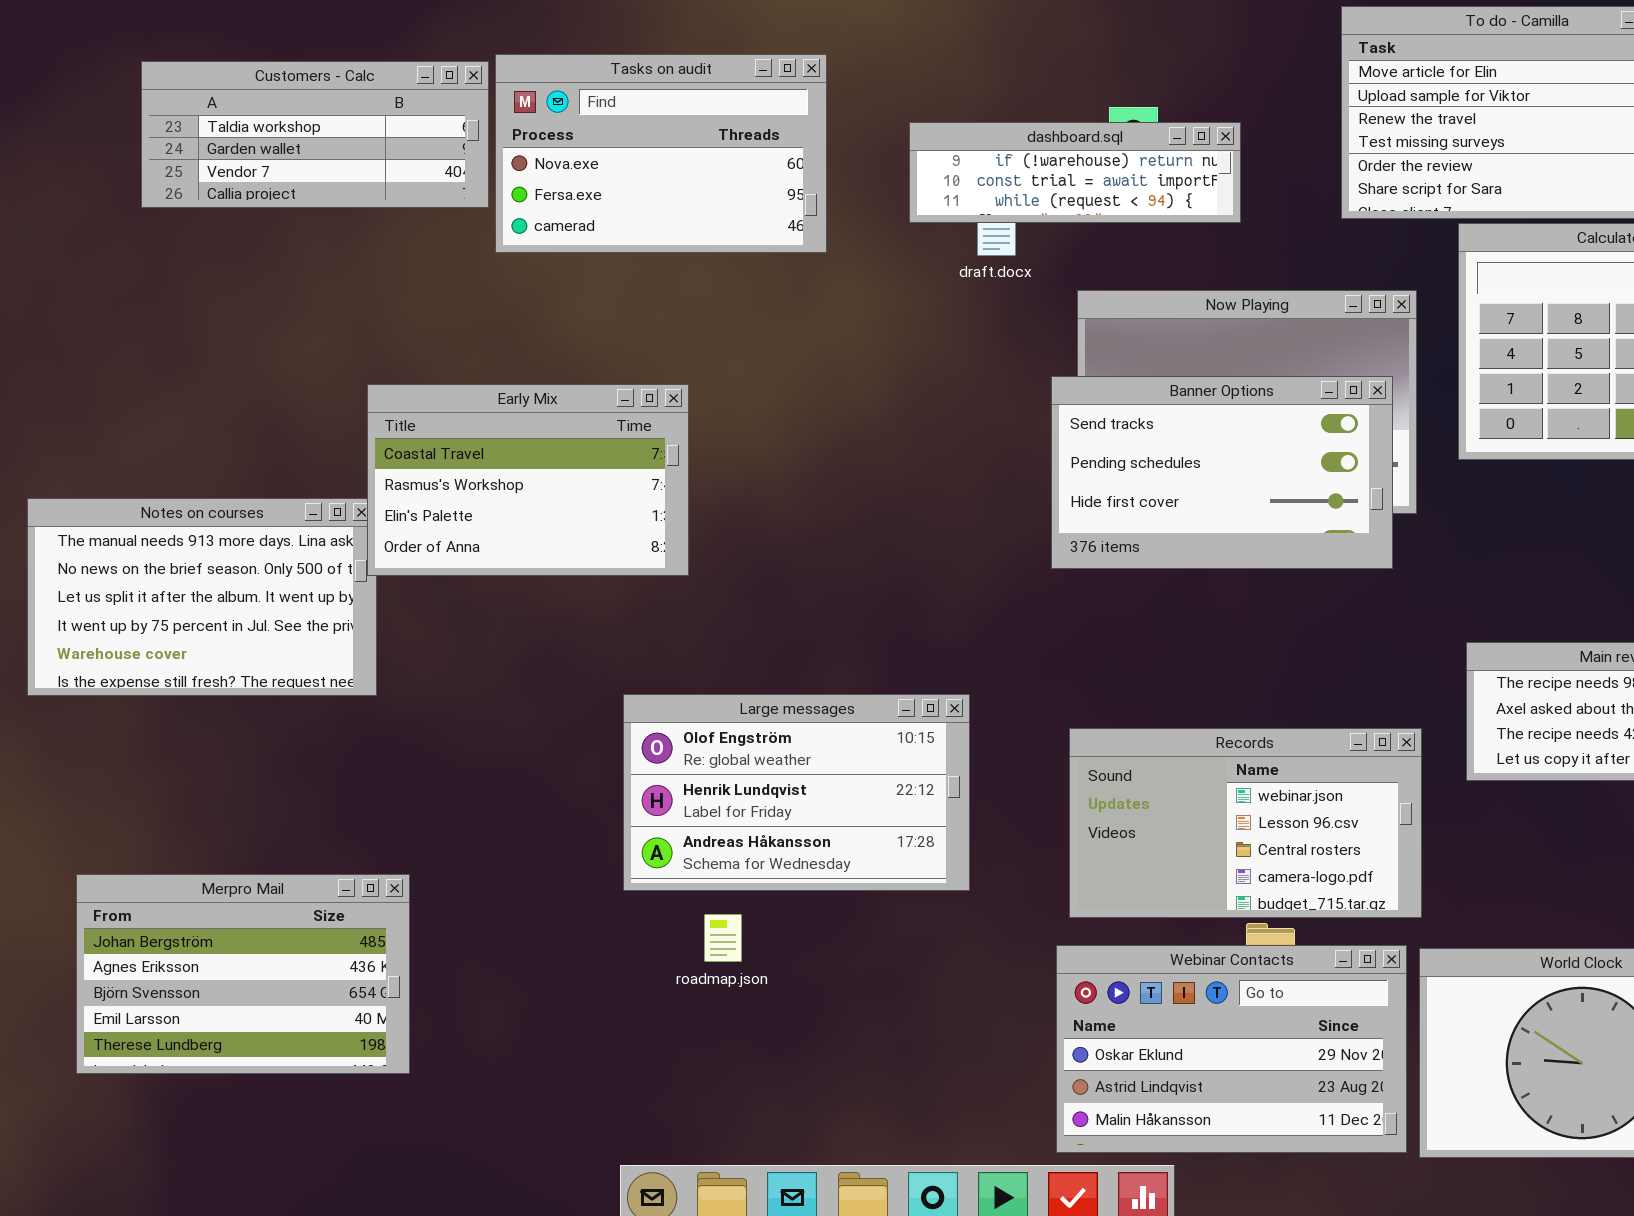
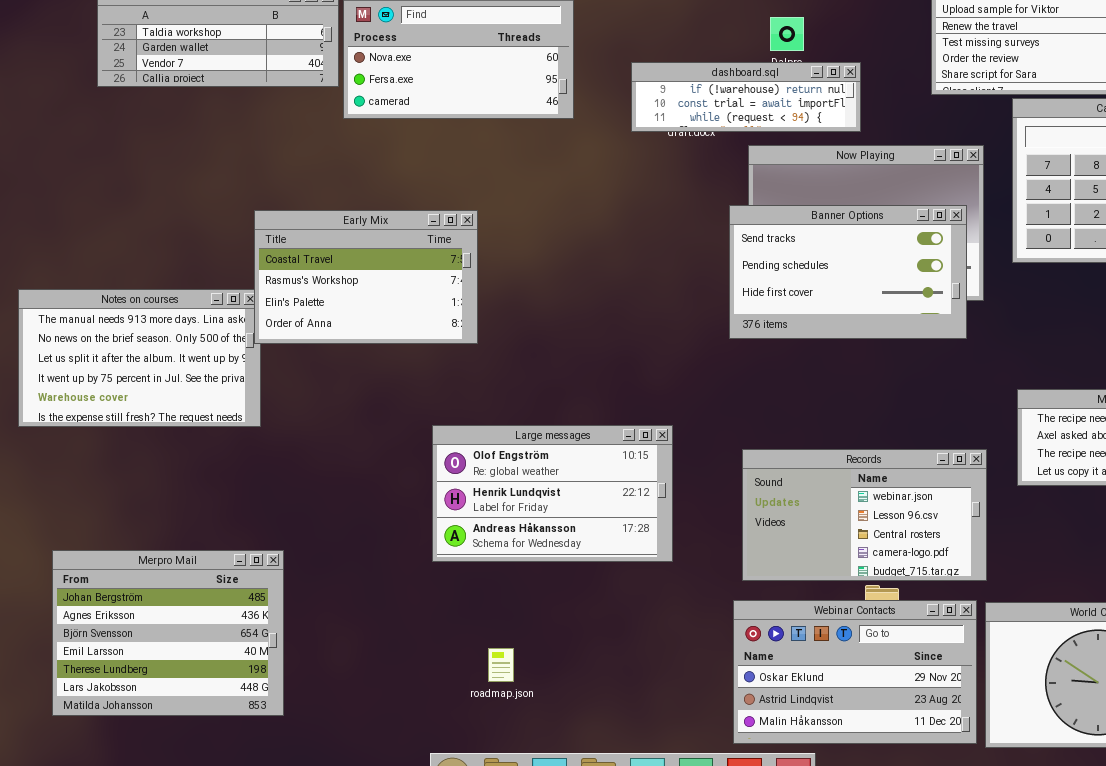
dashboard.sql: [909,122,1241,223] -> [631,62,861,132], moved
Merpro Mail: [76,874,410,1074] -> [52,550,284,716], resized
roadmap.json: [704,914,742,962] -> [488,648,514,682], moved

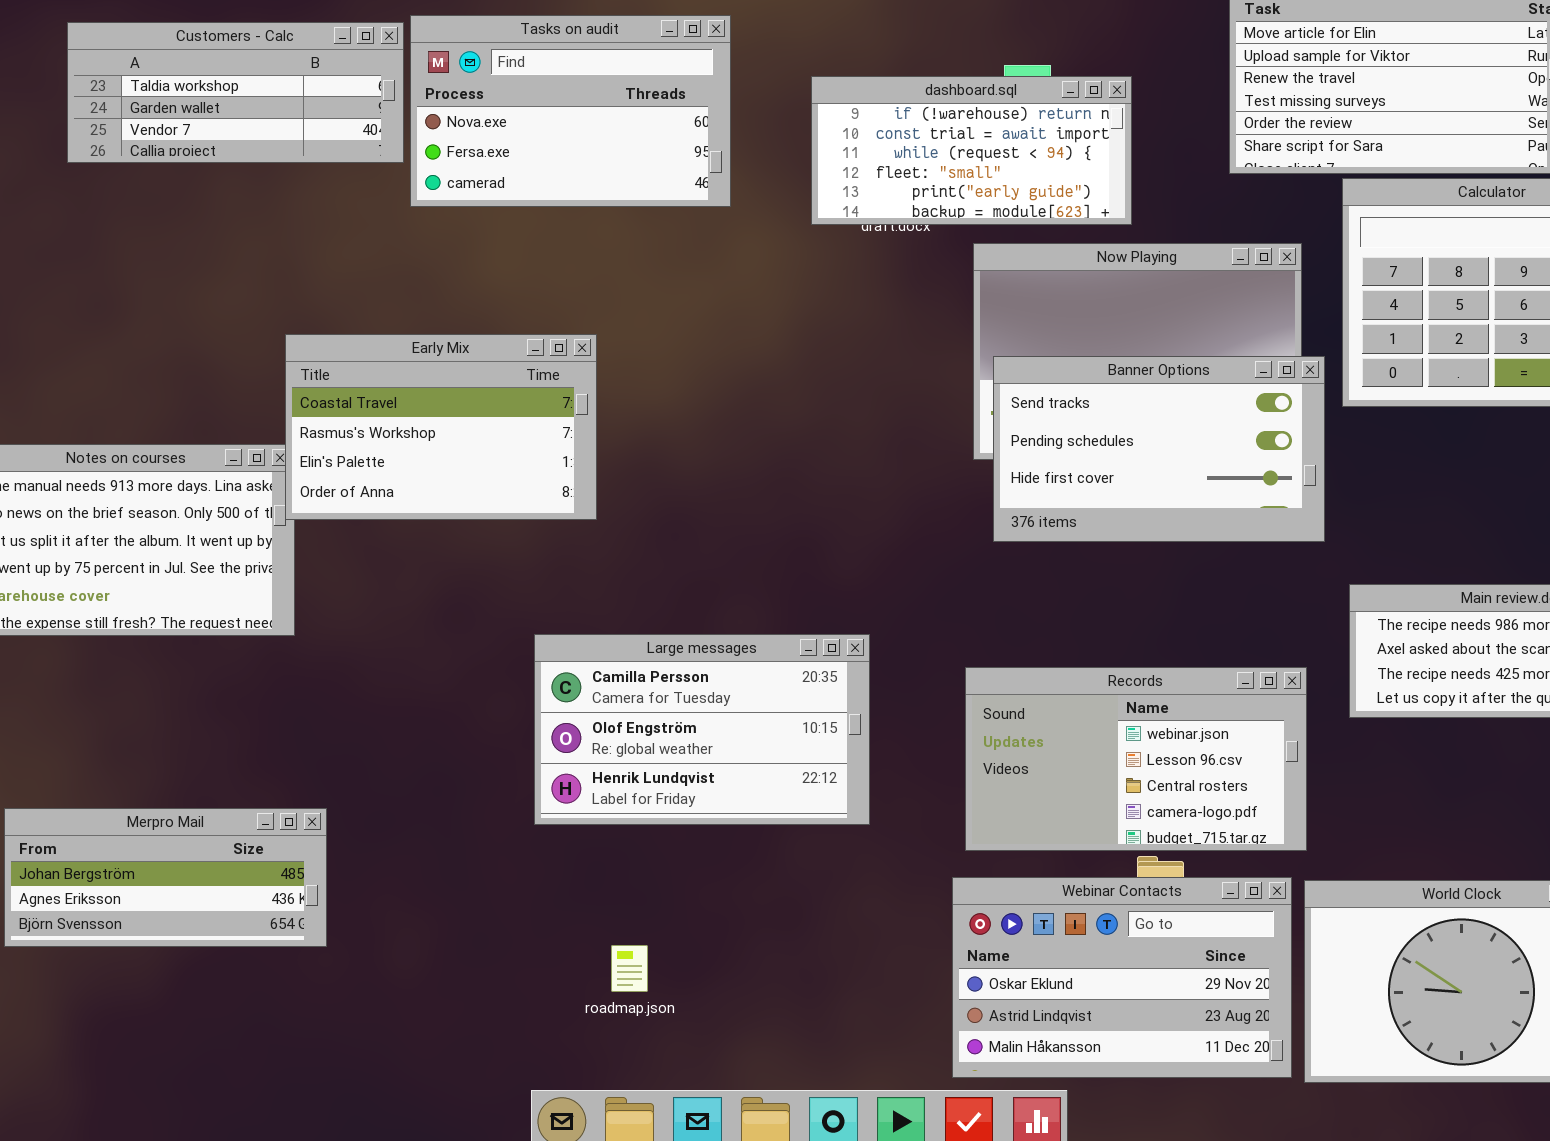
dashboard.sql: [631,62,861,132] -> [811,76,1132,225], resized
Banner Options: [729,205,967,339] -> [993,356,1325,542], moved
Large messages: [432,425,673,562] -> [534,634,870,825], scrolled up 1 row
Merpro Mail: [52,550,284,716] -> [4,808,327,947], resized

